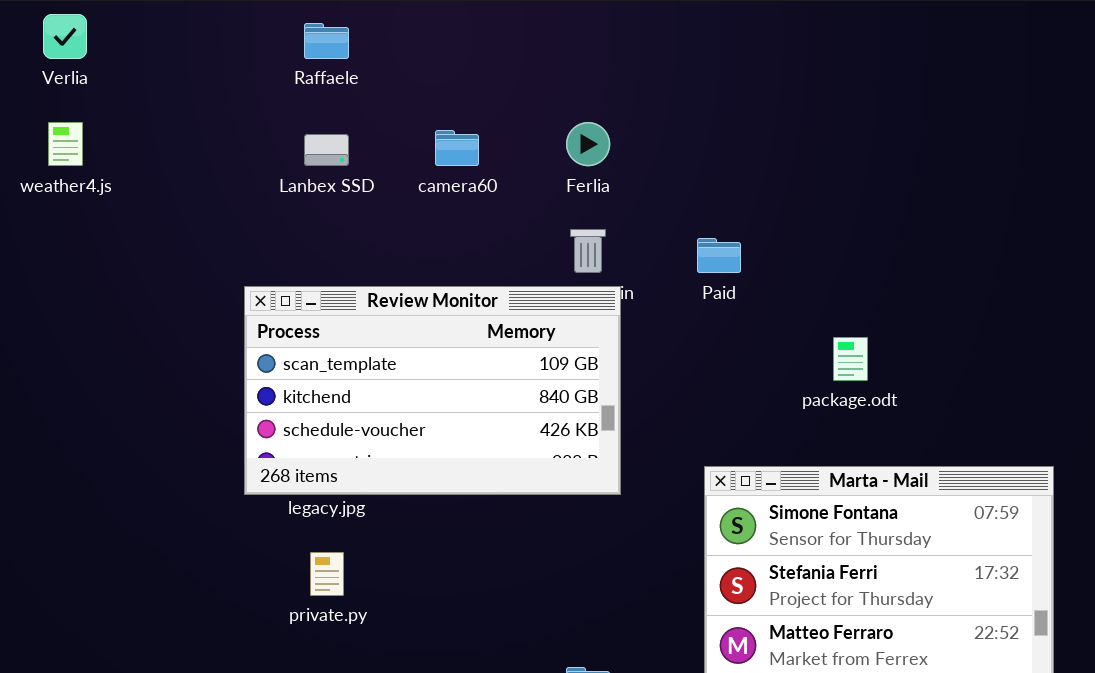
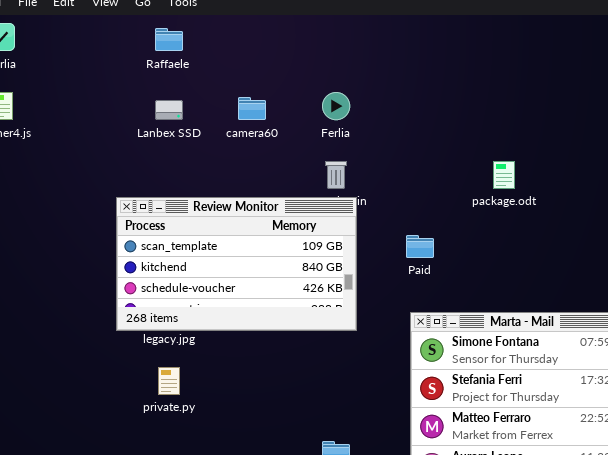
Paid: [697,238,741,273] -> [406,235,434,258], moved
package.odt: [833,337,868,381] -> [493,161,515,189], moved

